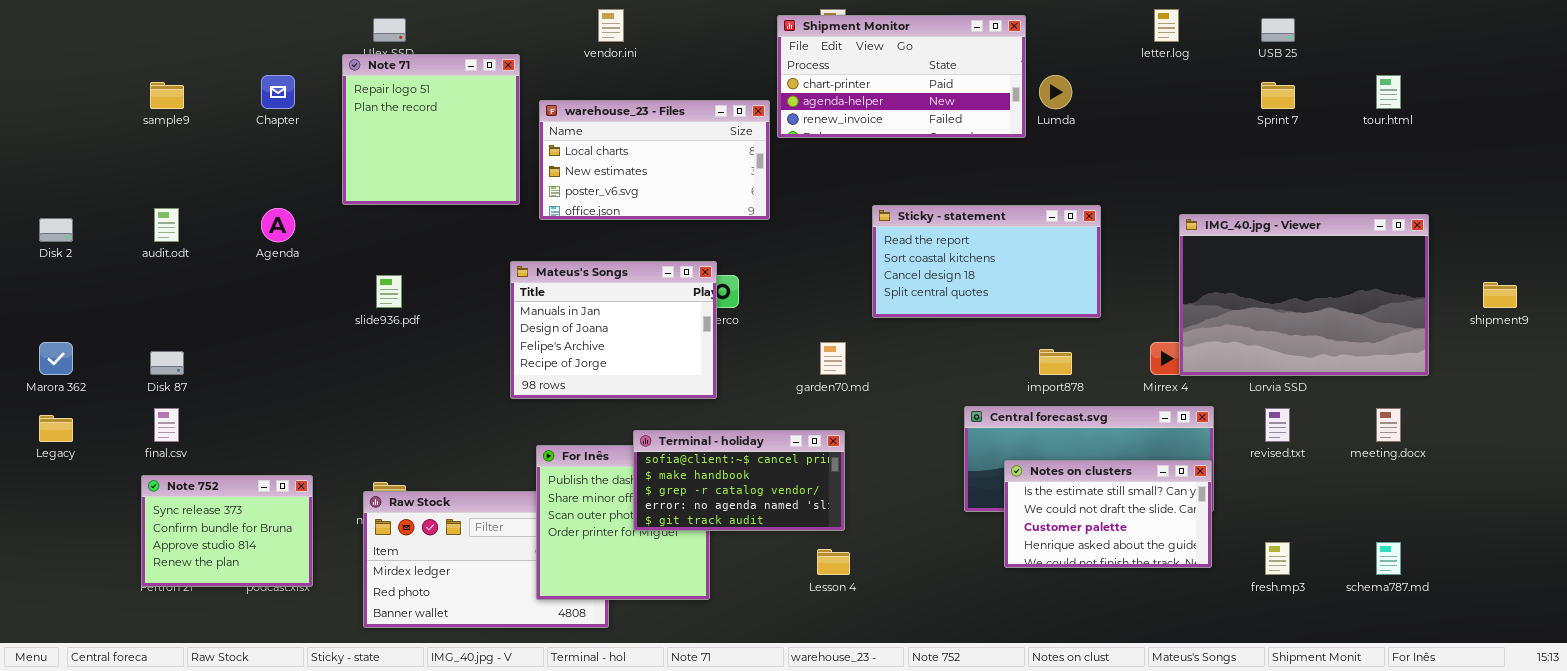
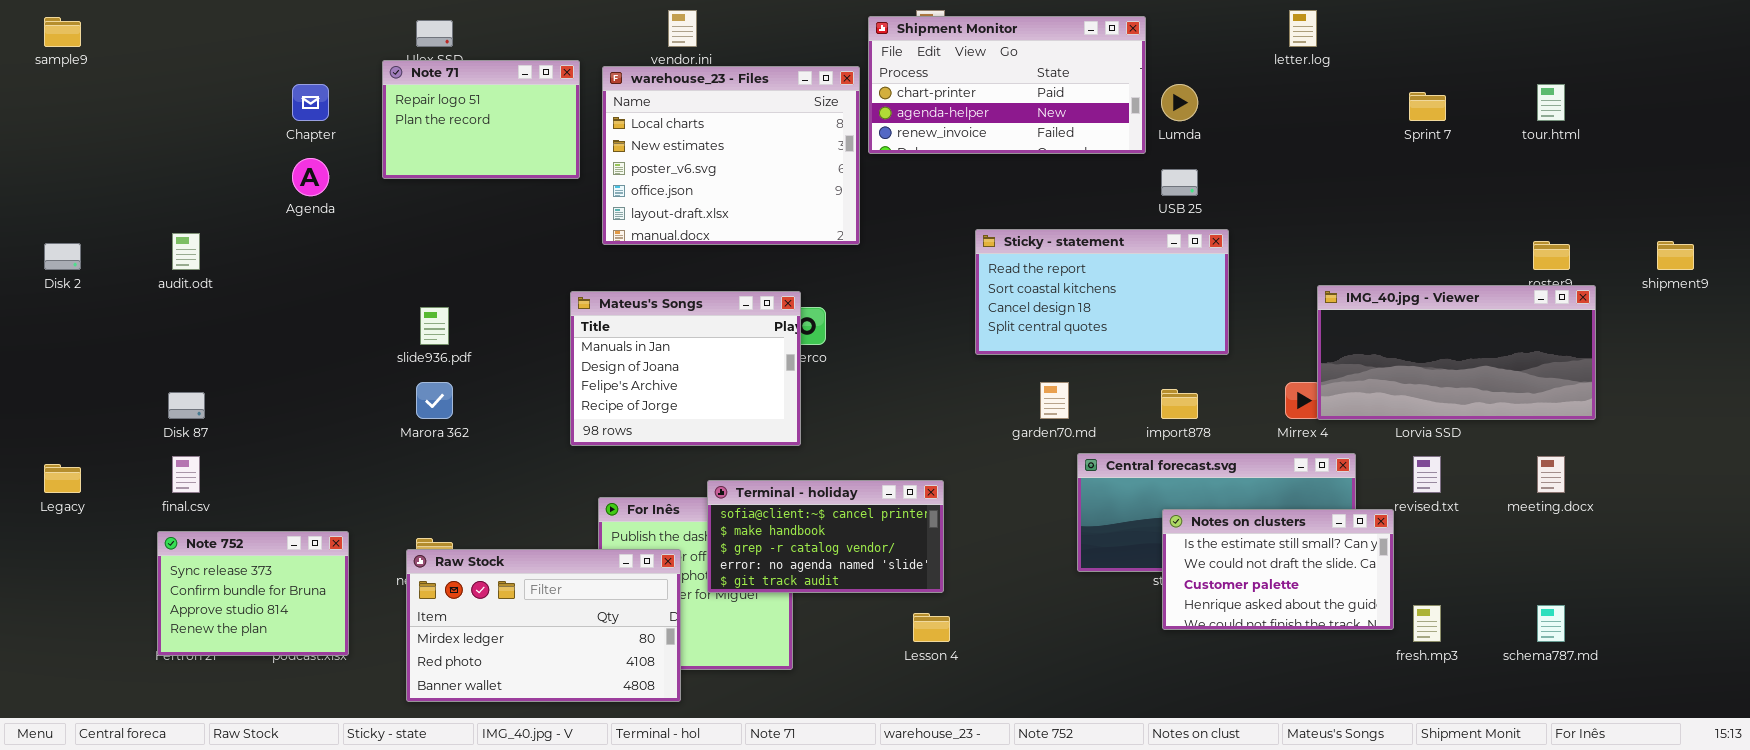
USB 25: [1261,18,1295,42] -> [1161,169,1198,196], moved
Note 71: [342,54,520,205] -> [382,60,580,179], resized
sample9: [150,82,184,109] -> [44,17,81,47], moved
warehouse_23 - Files: [539,100,770,220] -> [602,66,860,245], resized
Agenda: [261,208,295,242] -> [292,158,329,196], moved
IMG_40.jpg - Viewer: [1179,214,1429,376] -> [1317,285,1596,420], resized
shipment9: [1483,282,1517,308] -> [1657,241,1694,270], moved
Marora 362: [39,342,73,375] -> [416,382,453,419], moved
garden70.md: [820,342,846,375] -> [1040,382,1069,419], moved
Notes on clusters: [1004,460,1212,568] -> [1162,509,1394,630], moved
Raw Stock: [363,491,609,628] -> [406,549,681,702], raised

